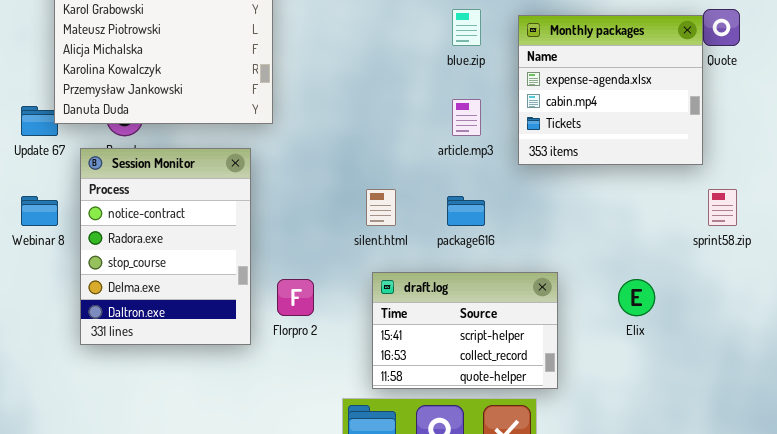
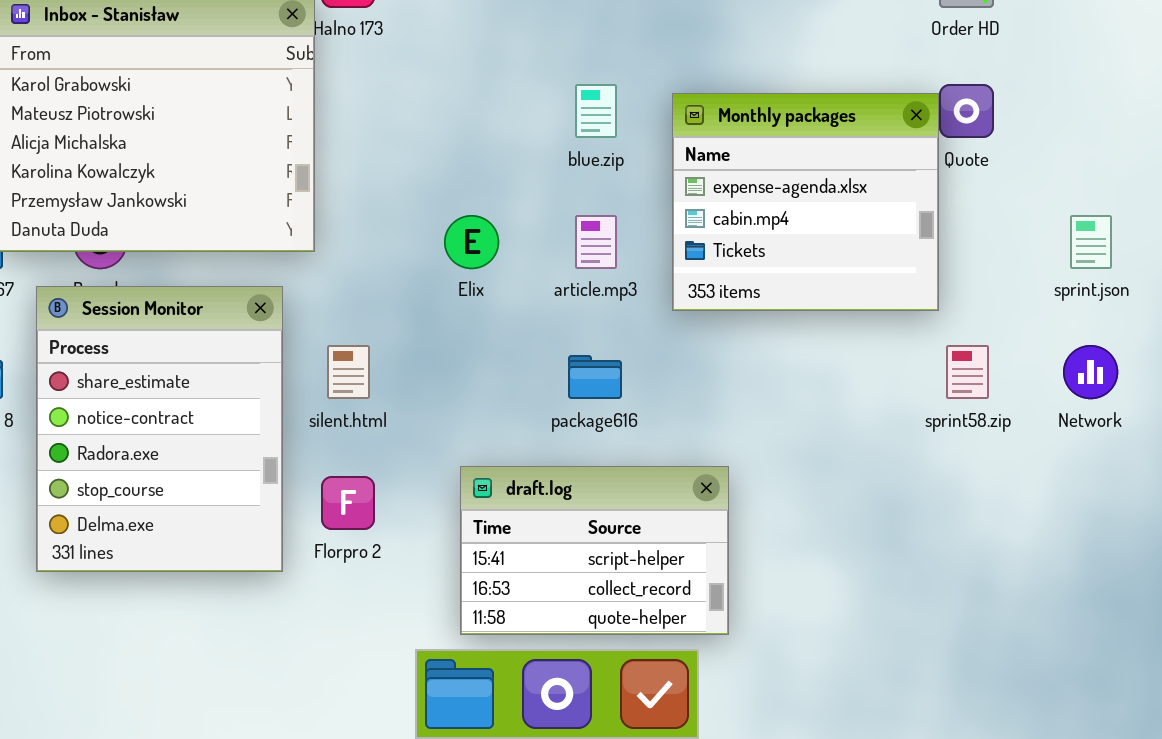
Session Monitor: [80,148,251,345] -> [36,286,283,572], scrolled up 1 row
silent.html: [366,189,396,226] -> [327,345,370,399], moved
Elix: [618,279,655,316] -> [444,215,499,269], moved

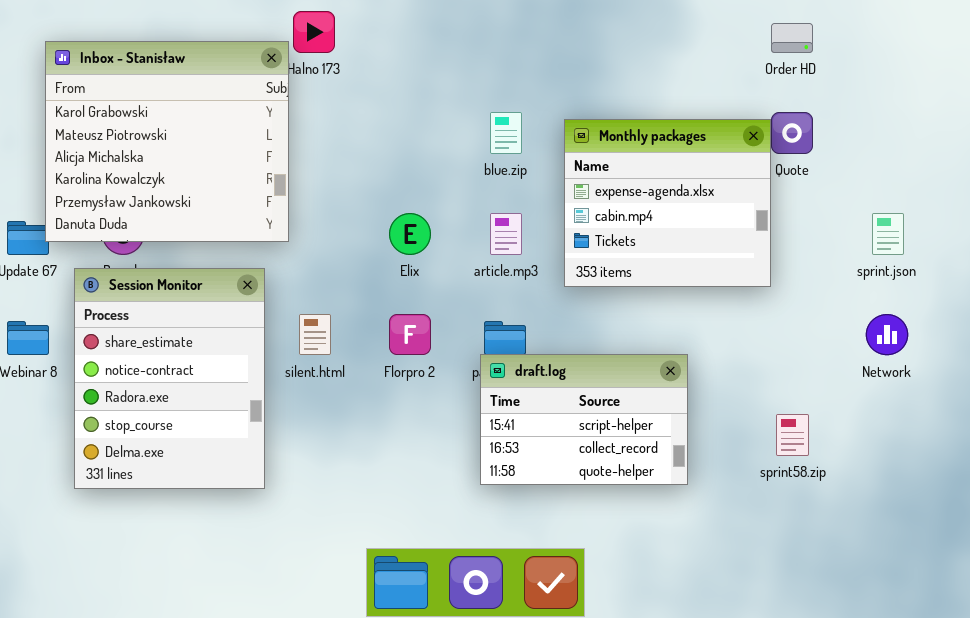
sprint58.zip: [946,345,989,399] -> [776,414,809,456], moved
draft.log: [460,466,729,635] -> [480,354,688,485], moved
Florpro 2: [321,476,375,530] -> [389,314,431,355], moved

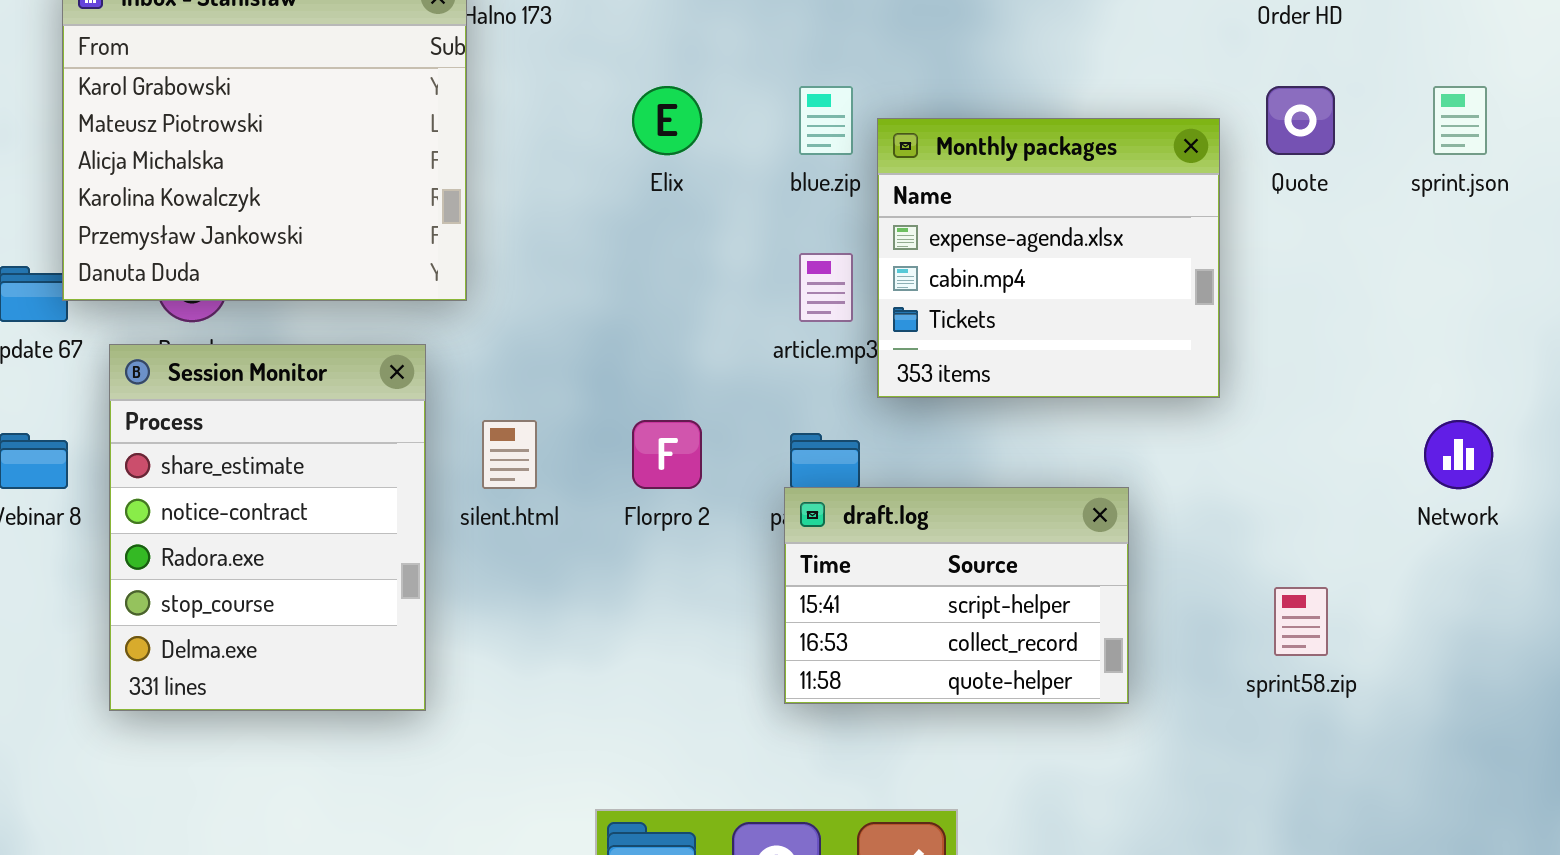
Monthly packages: [564,119,771,287] -> [877,118,1220,398], moved
Elix: [389,213,431,255] -> [632,86,702,155], moved
sprint.json: [872,213,904,255] -> [1433,86,1487,155], moved

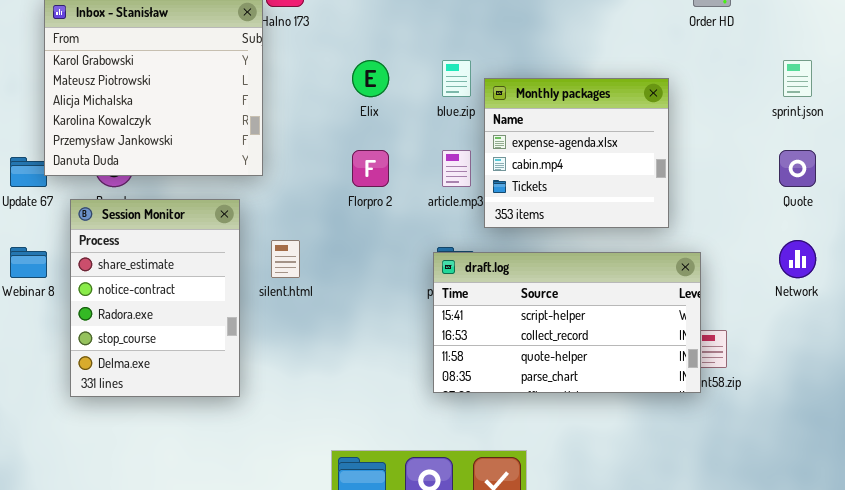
Quote: [1266,86,1335,155] -> [779,150,816,187], moved
Florpro 2: [632,420,702,489] -> [352,150,389,187], moved
draft.log: [784,487,1129,704] -> [433,252,701,393], resized

